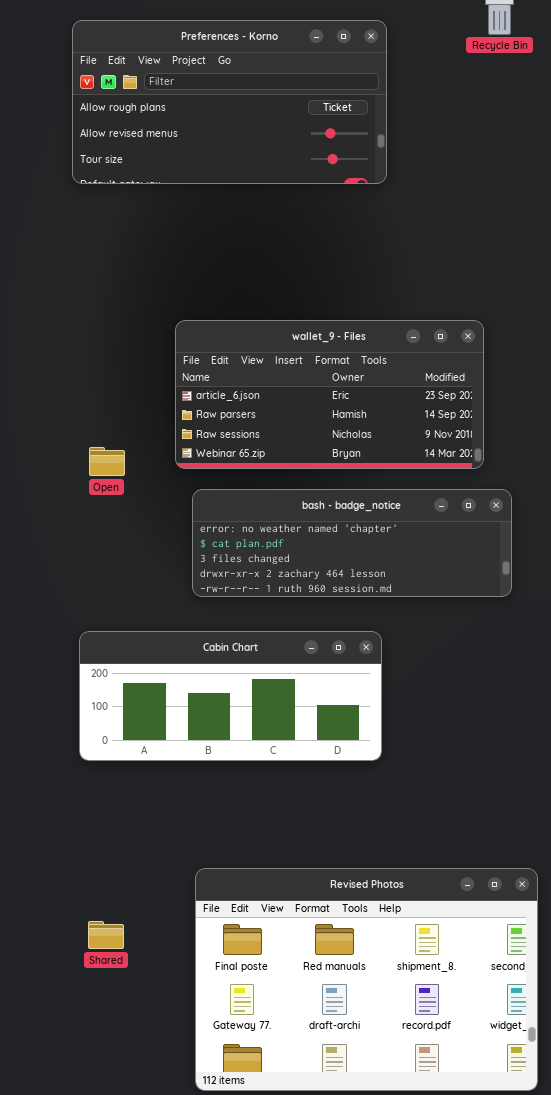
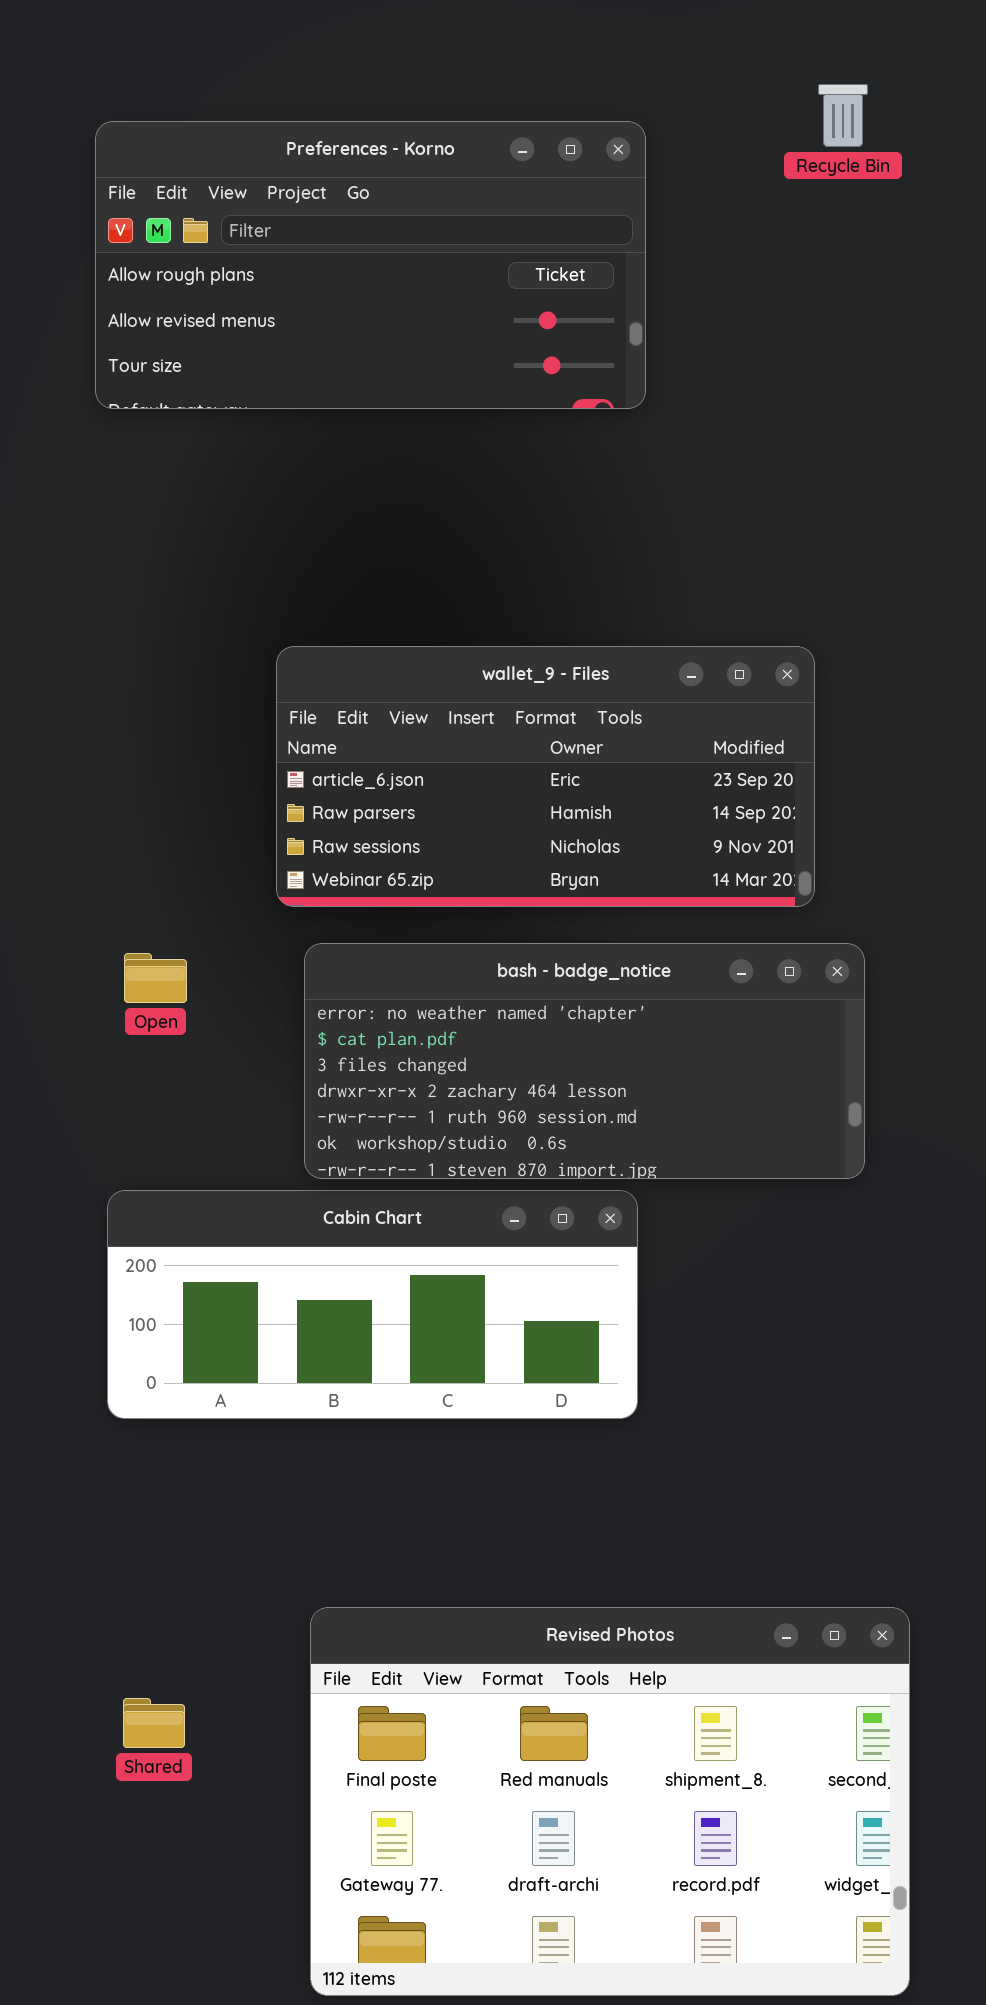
Open: [89,447,125,476] -> [124,953,187,1003], moved
bash - badge_notice: [192,489,512,597] -> [304,943,865,1179], resized

